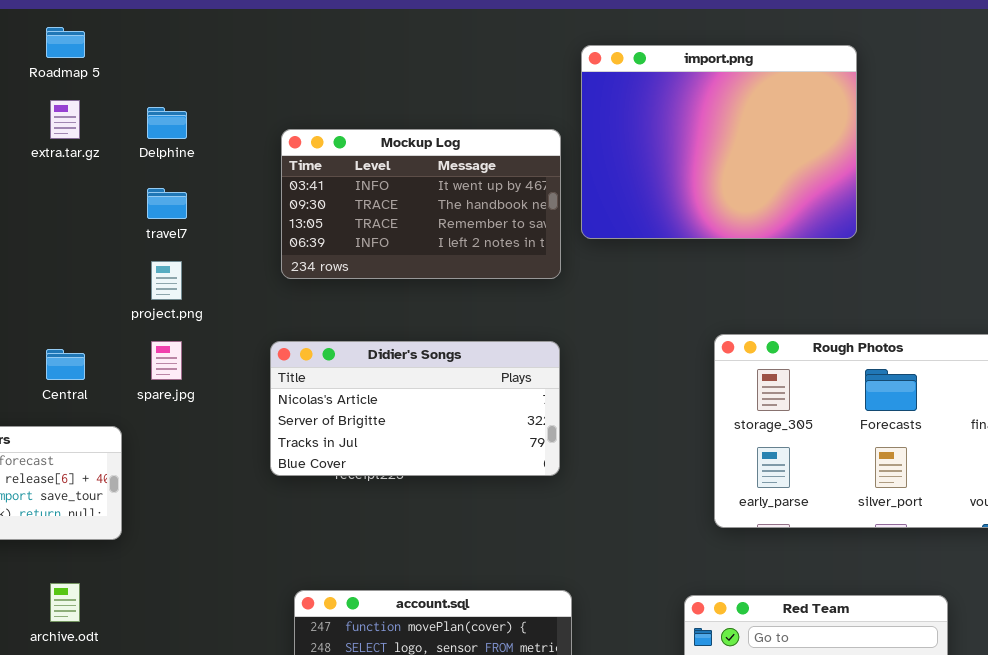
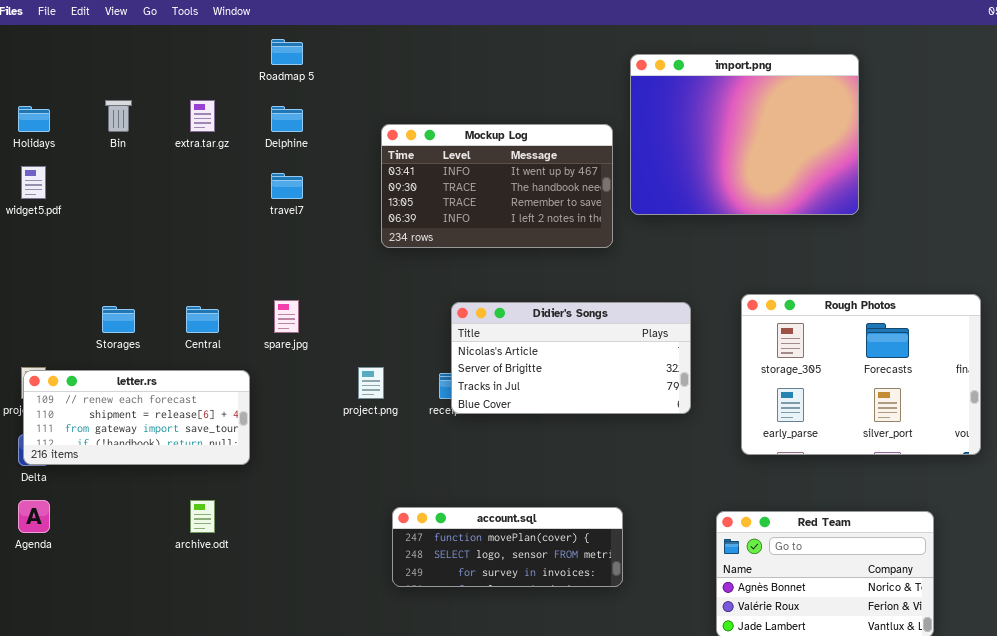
Roadmap 5: [46,27,85,58] -> [271,39,303,65], moved
project.png: [151,261,182,300] -> [358,367,384,399], moved
Didier's Songs: [270,341,560,476] -> [451,302,691,414], moved

